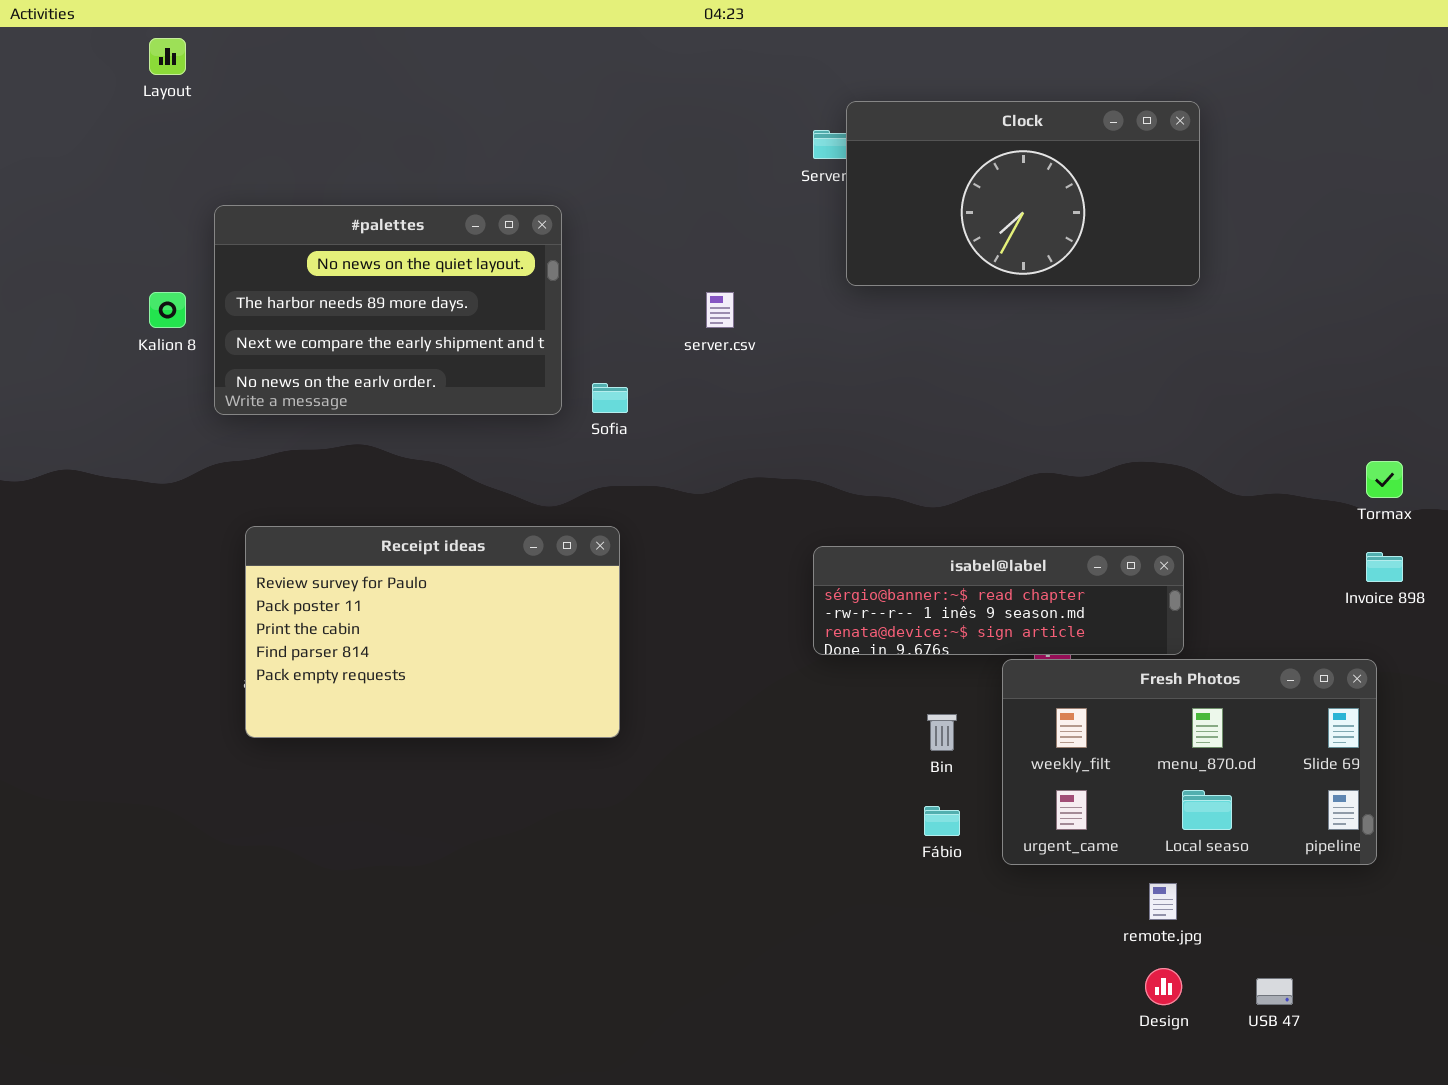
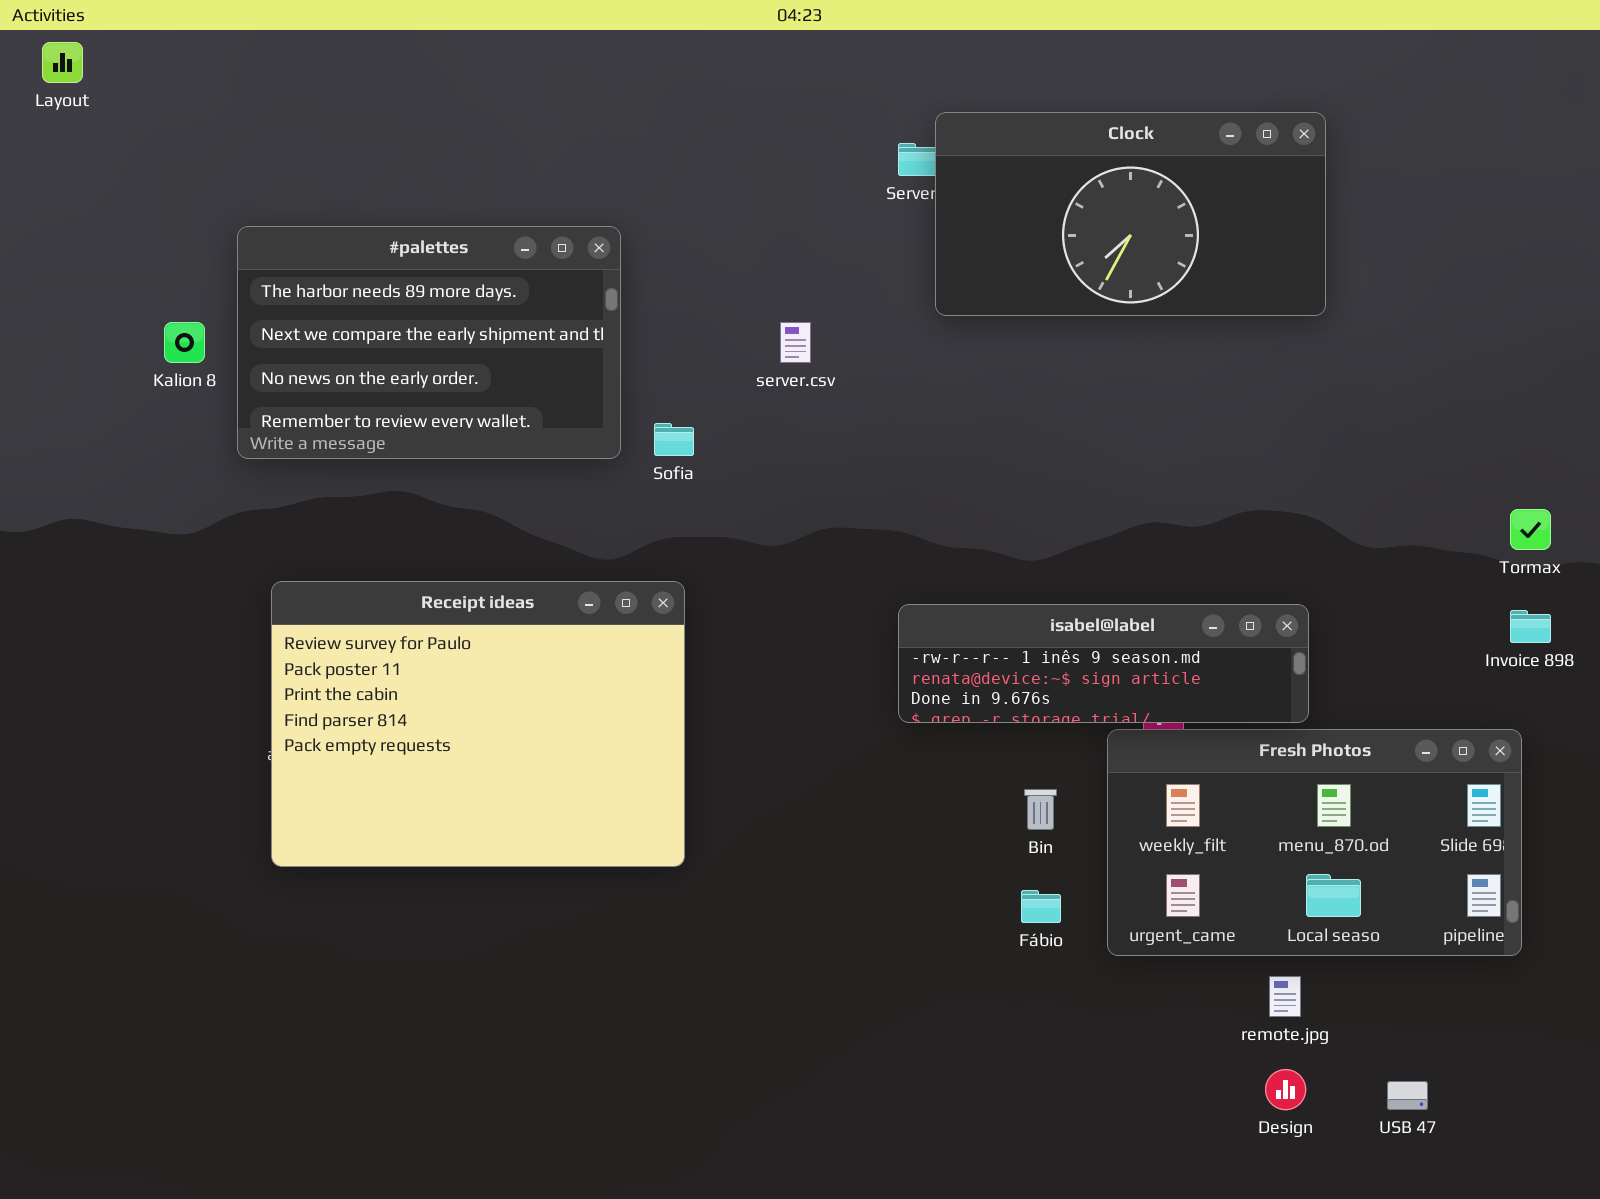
Layout: [149,38,186,75] -> [42,42,83,83], moved
#palettes: [214,205,562,415] -> [237,226,621,459], scrolled down 1 row
Receipt ideas: [245,526,620,738] -> [271,581,685,867], resized
isabel@label: [813,546,1184,655] -> [898,604,1309,723], scrolled down 1 row

